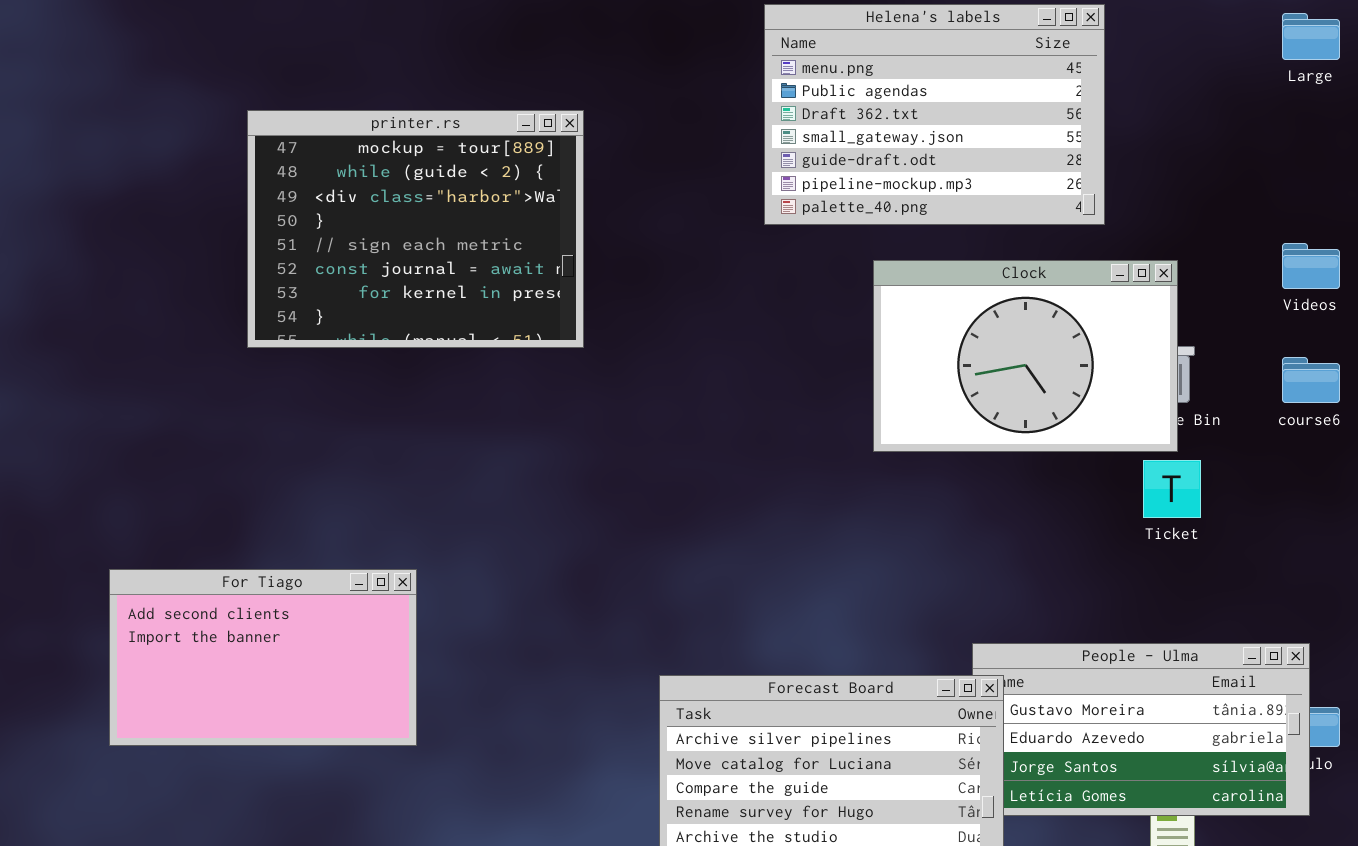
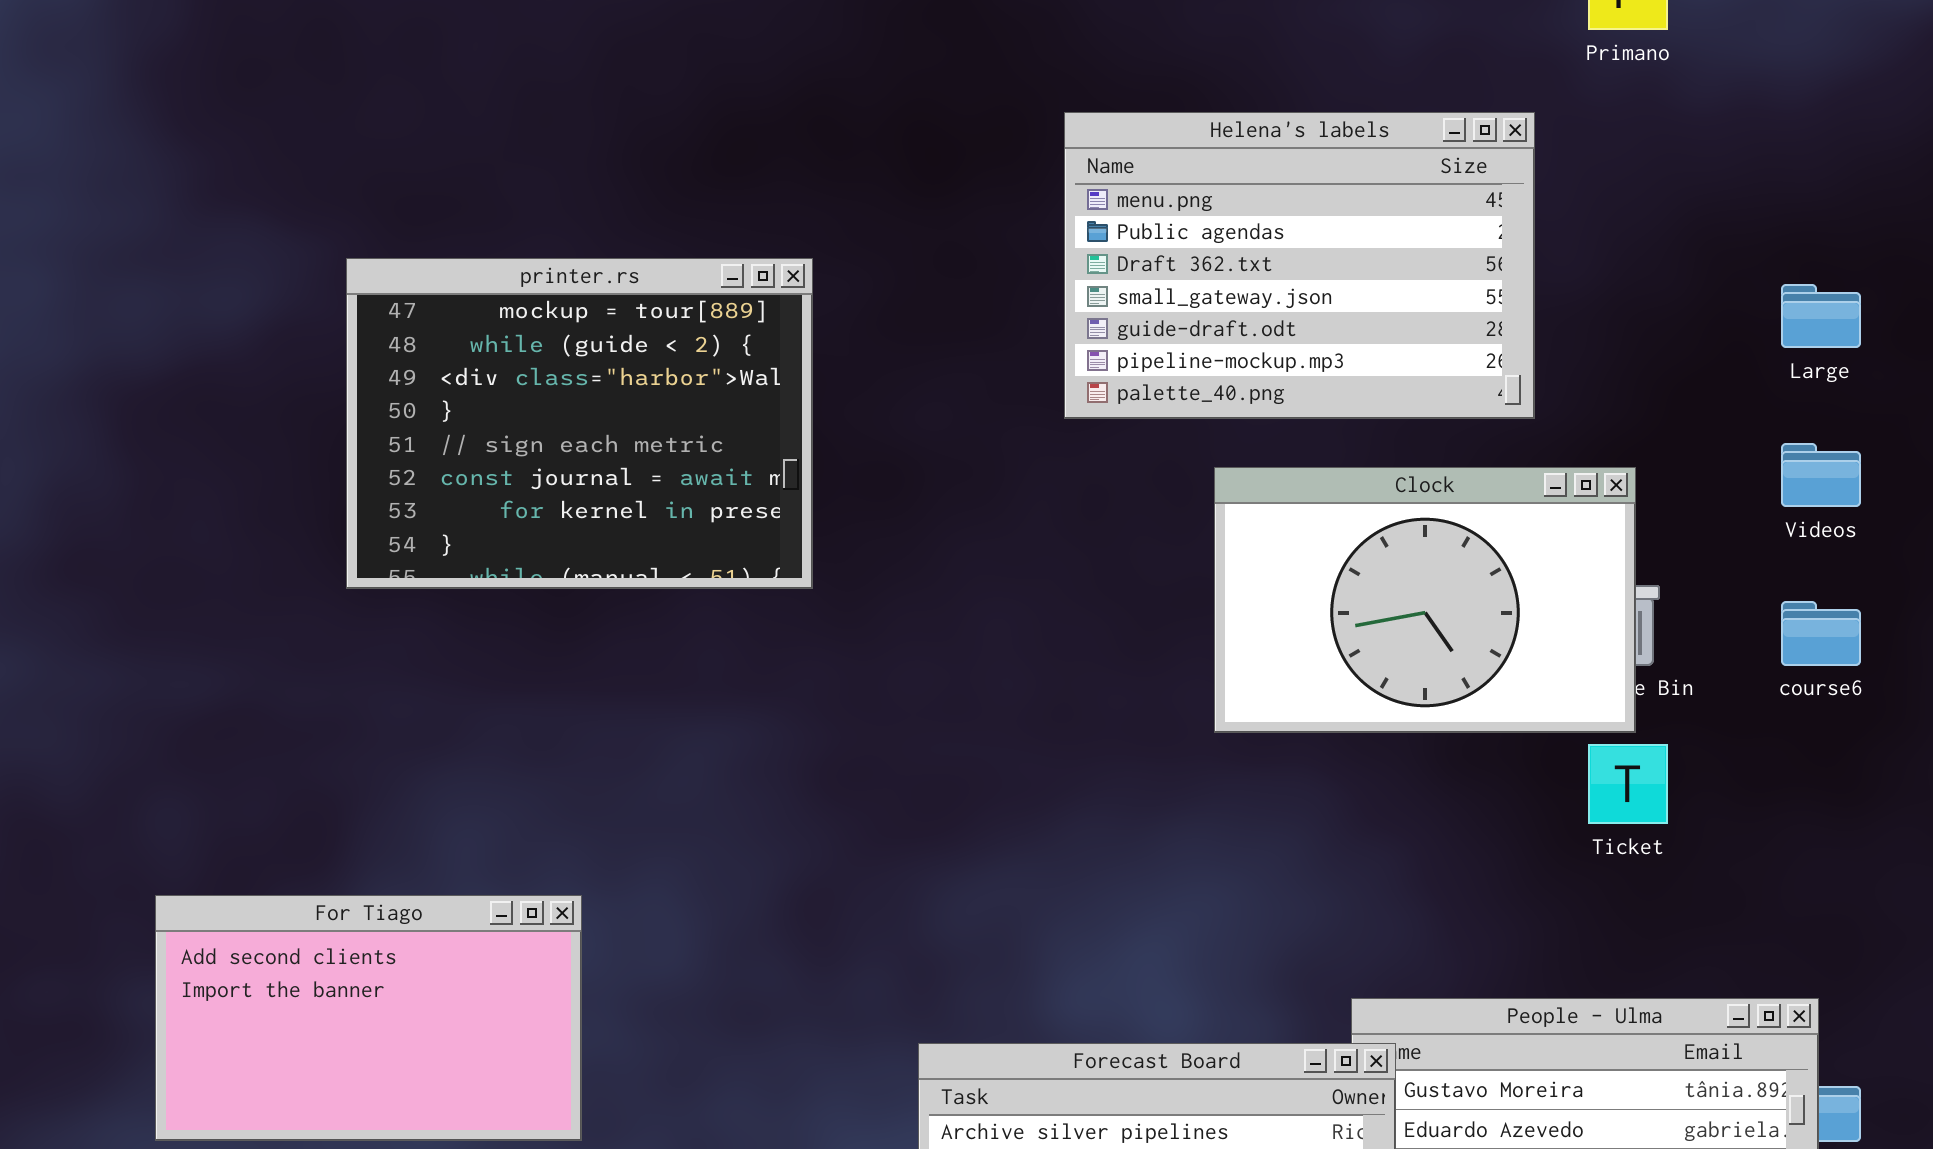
Large: [1282,13,1340,60] -> [1781,284,1861,348], moved

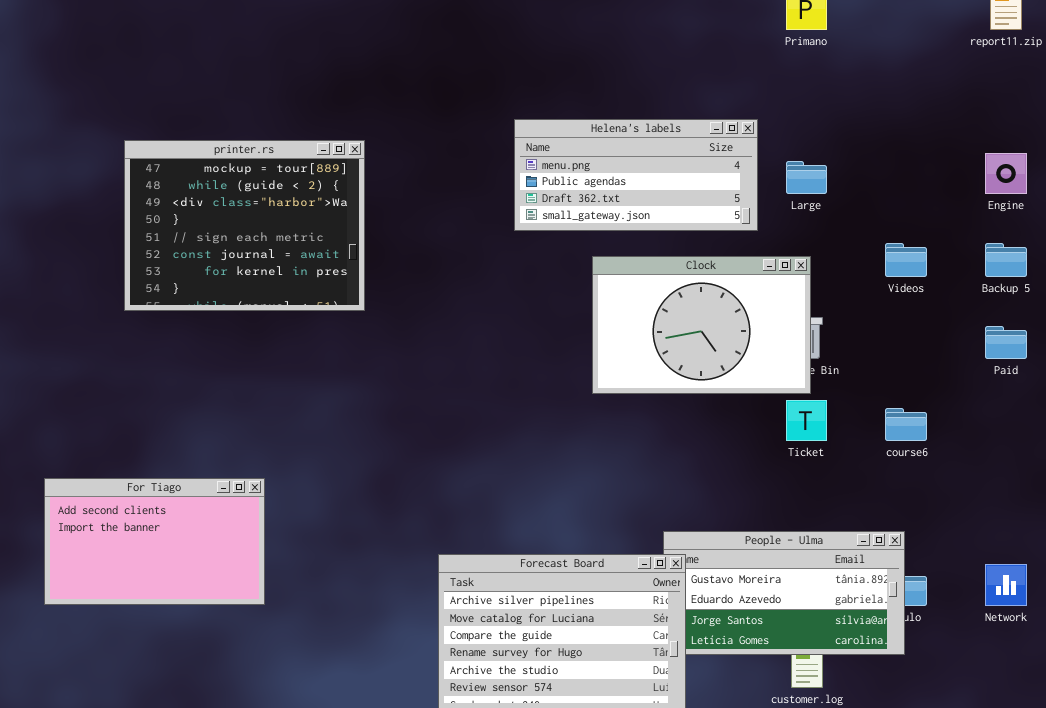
Helena's labels: [1064,112,1535,419] -> [514,119,758,231], resized
printer.rs: [346,258,813,589] -> [124,140,365,311], moved
Large: [1781,284,1861,348] -> [786,161,827,194], moved
course6: [1781,601,1861,666] -> [885,408,927,441], moved

